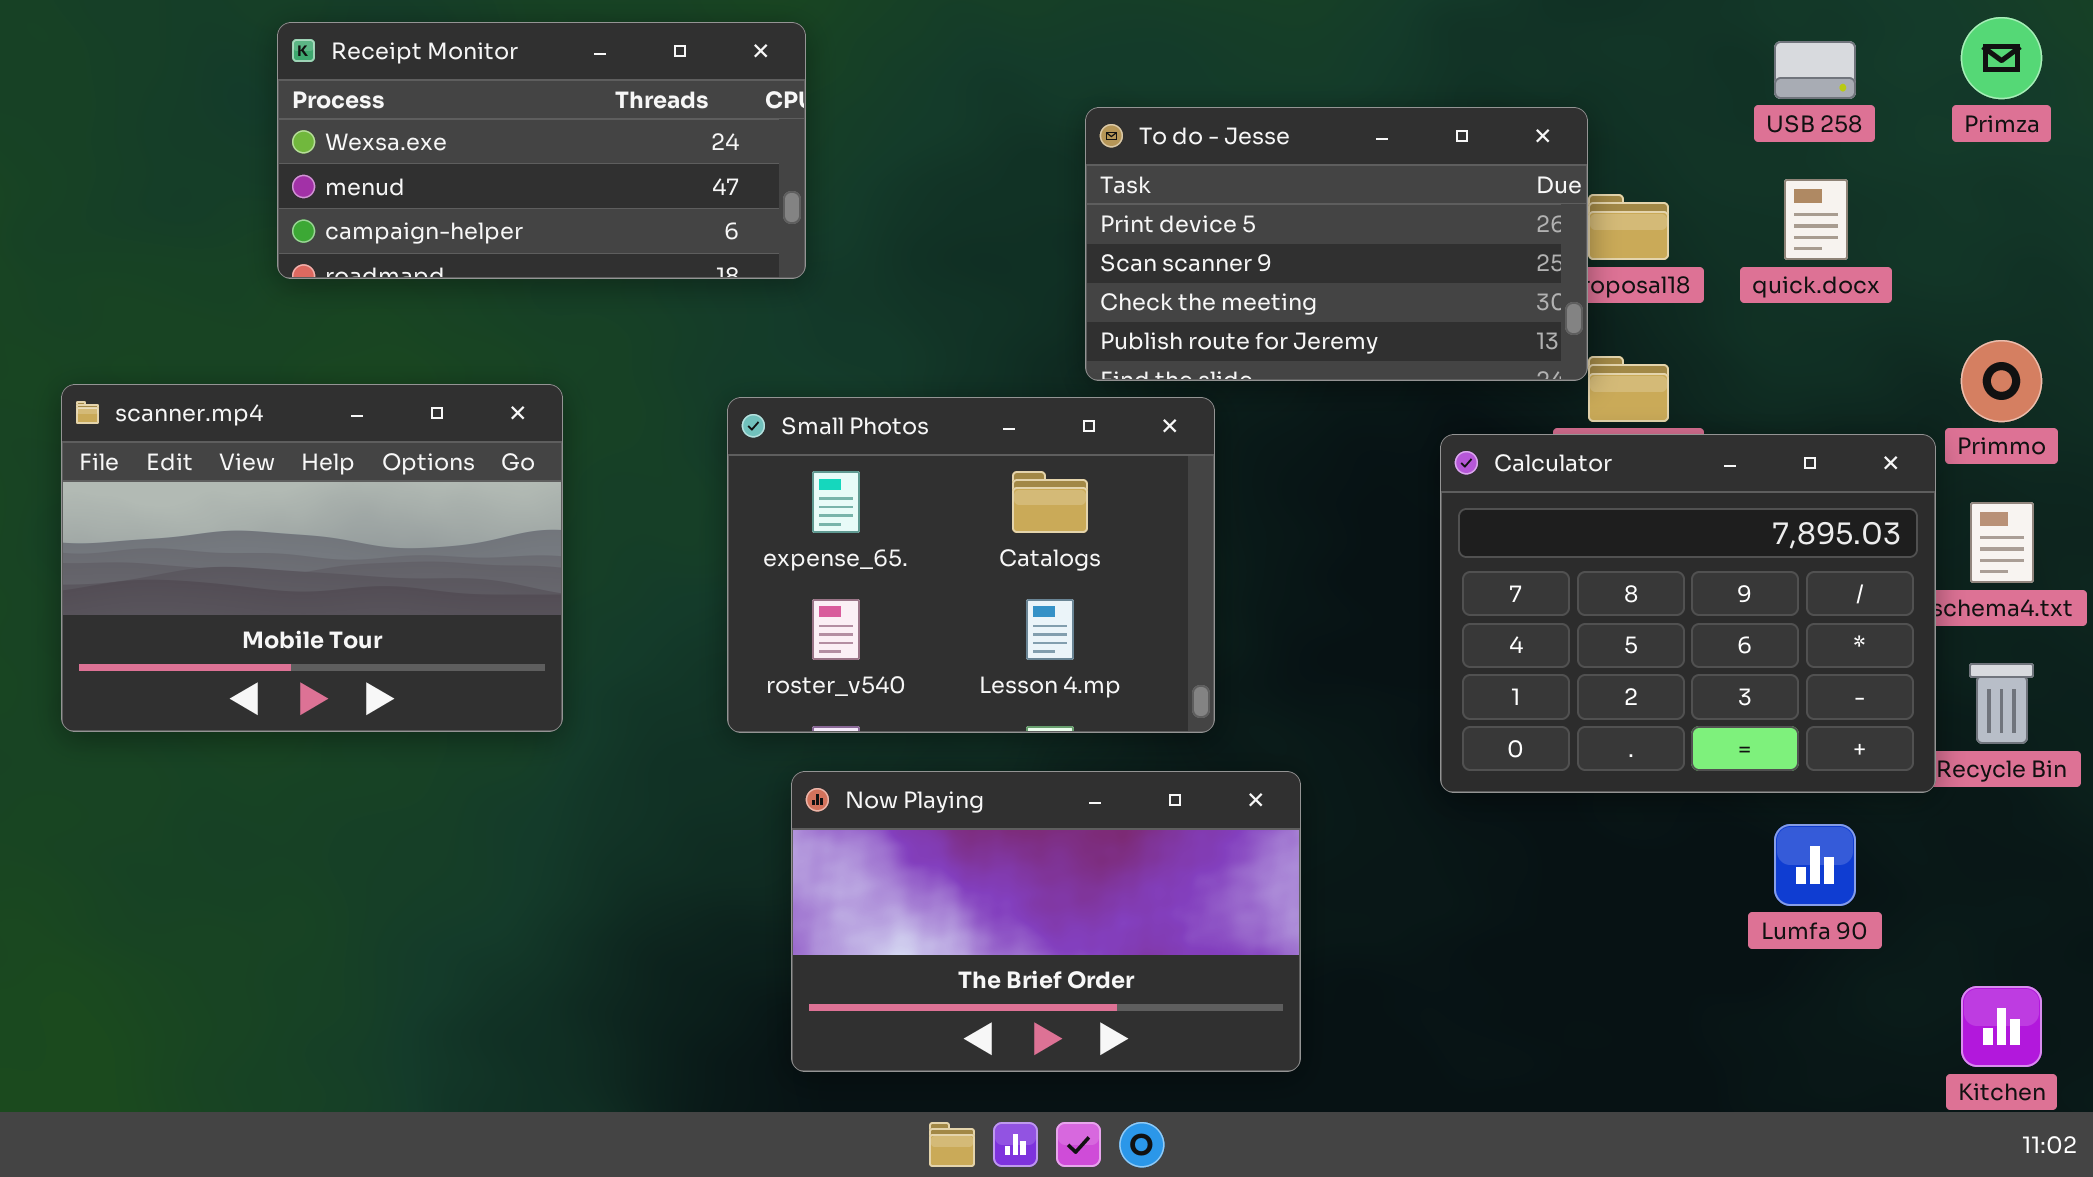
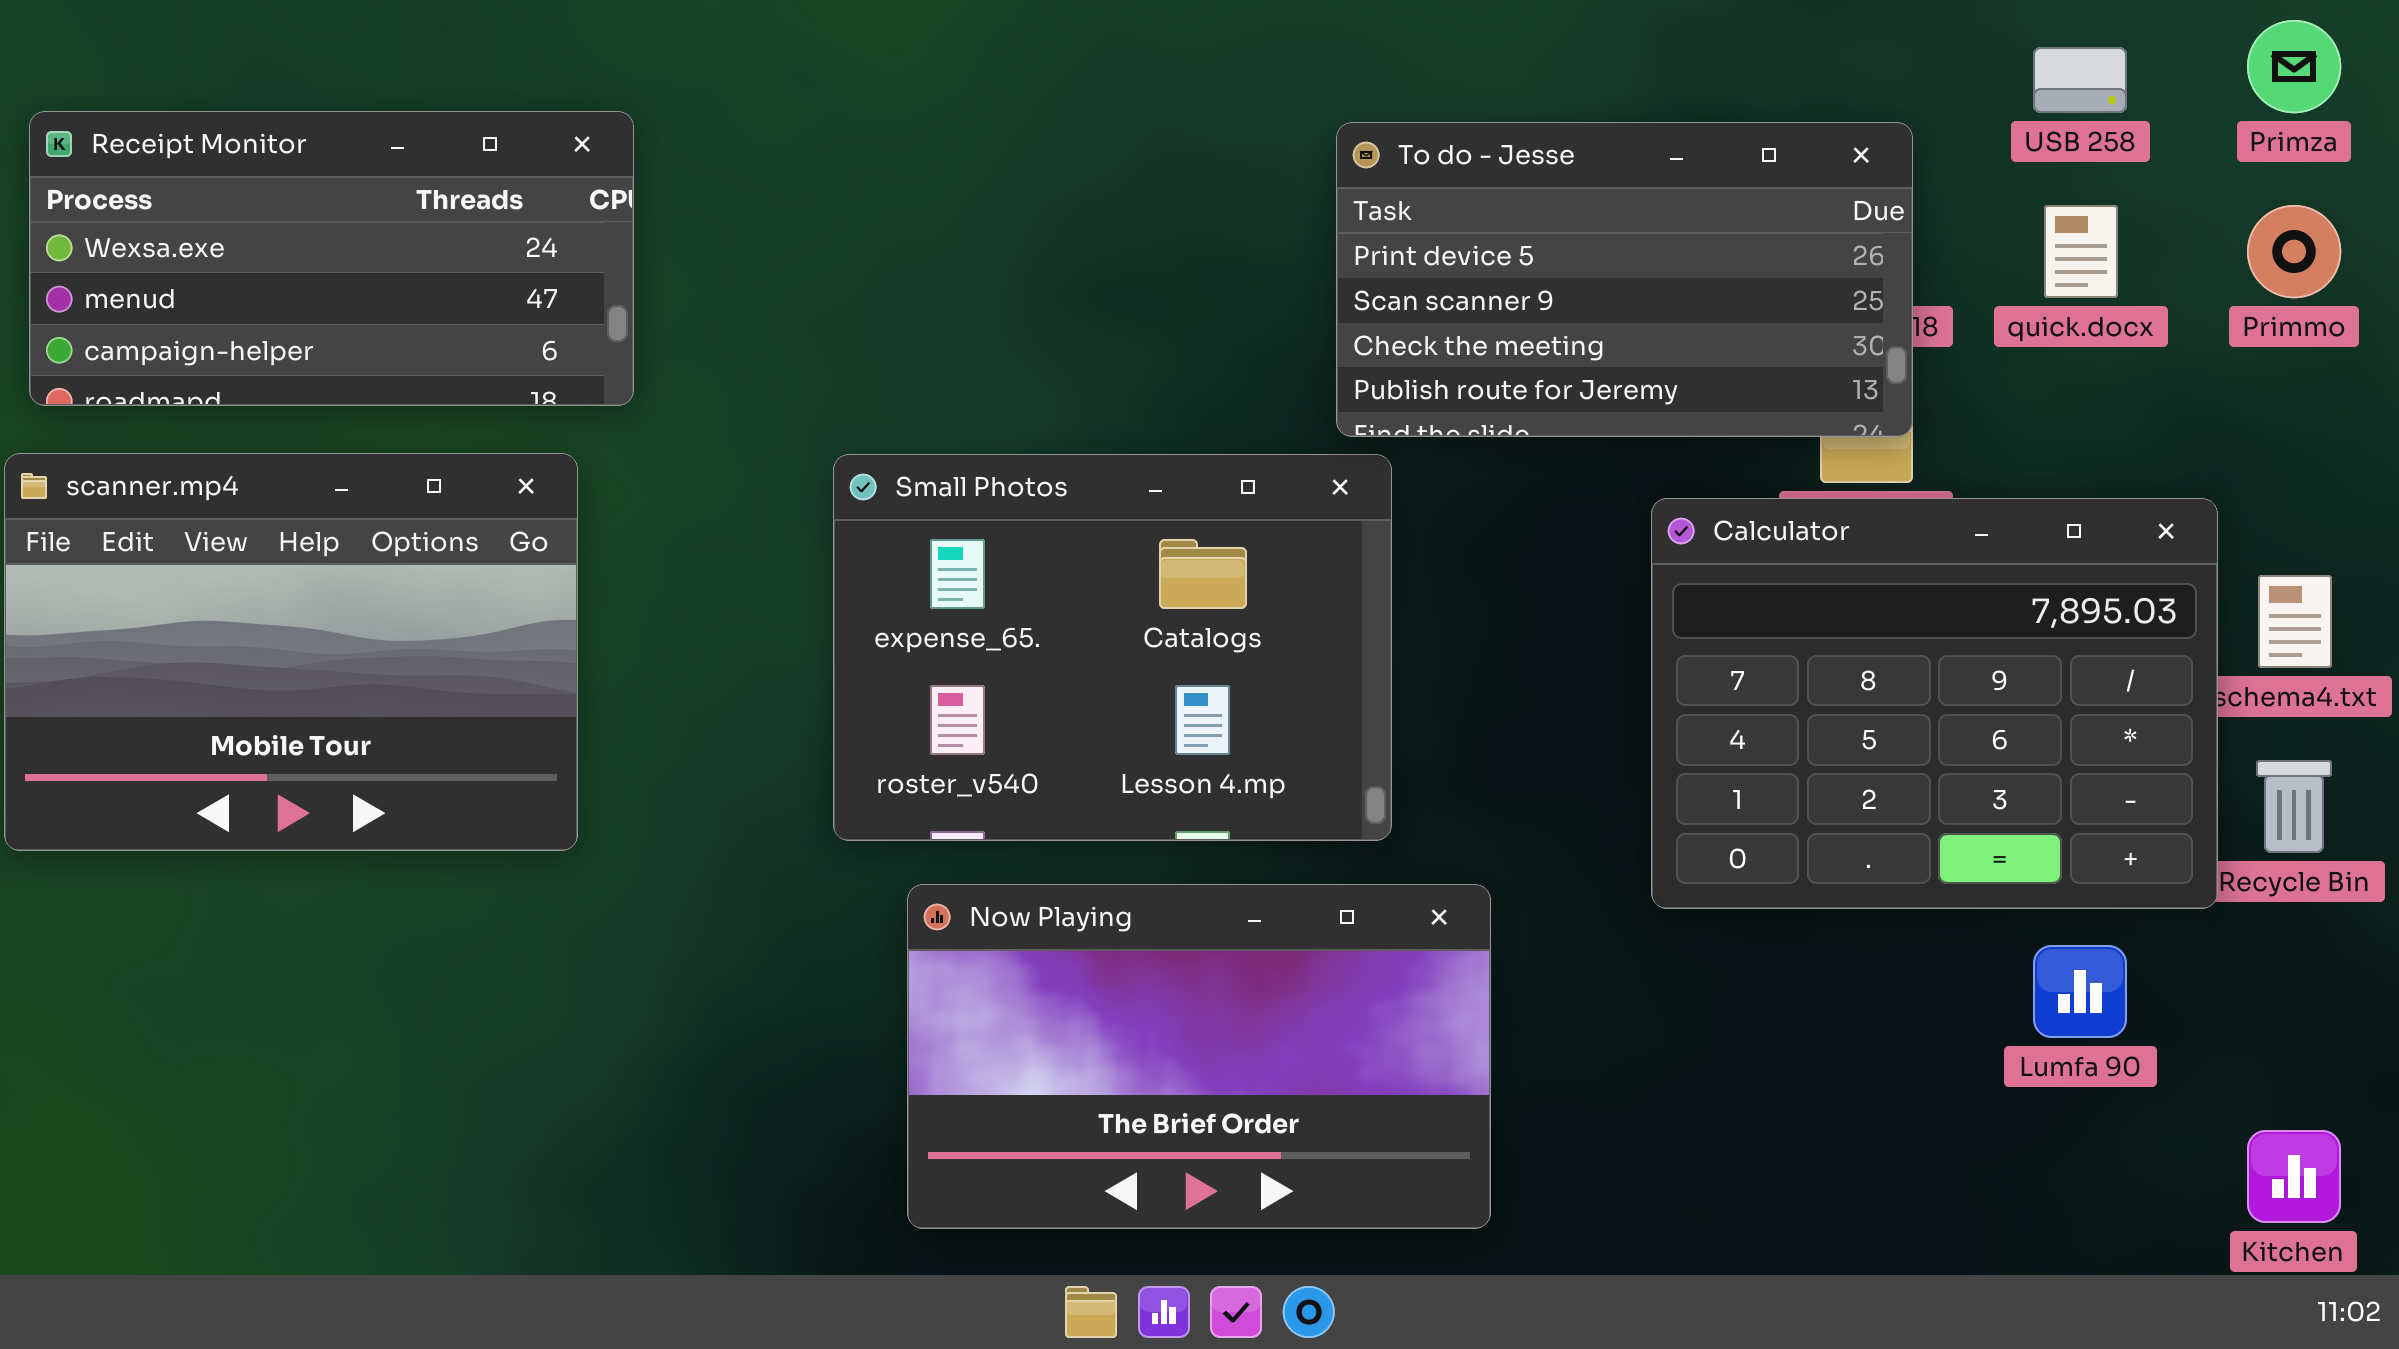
Receipt Monitor: [277,22,806,279] -> [29,111,634,406], moved
To do - Jesse: [1085,107,1588,381] -> [1336,122,1913,437], moved
Primmo: [1961,340,2042,422] -> [2247,205,2341,298], moved
scanner.mp4: [61,384,563,732] -> [4,453,578,851], moved

